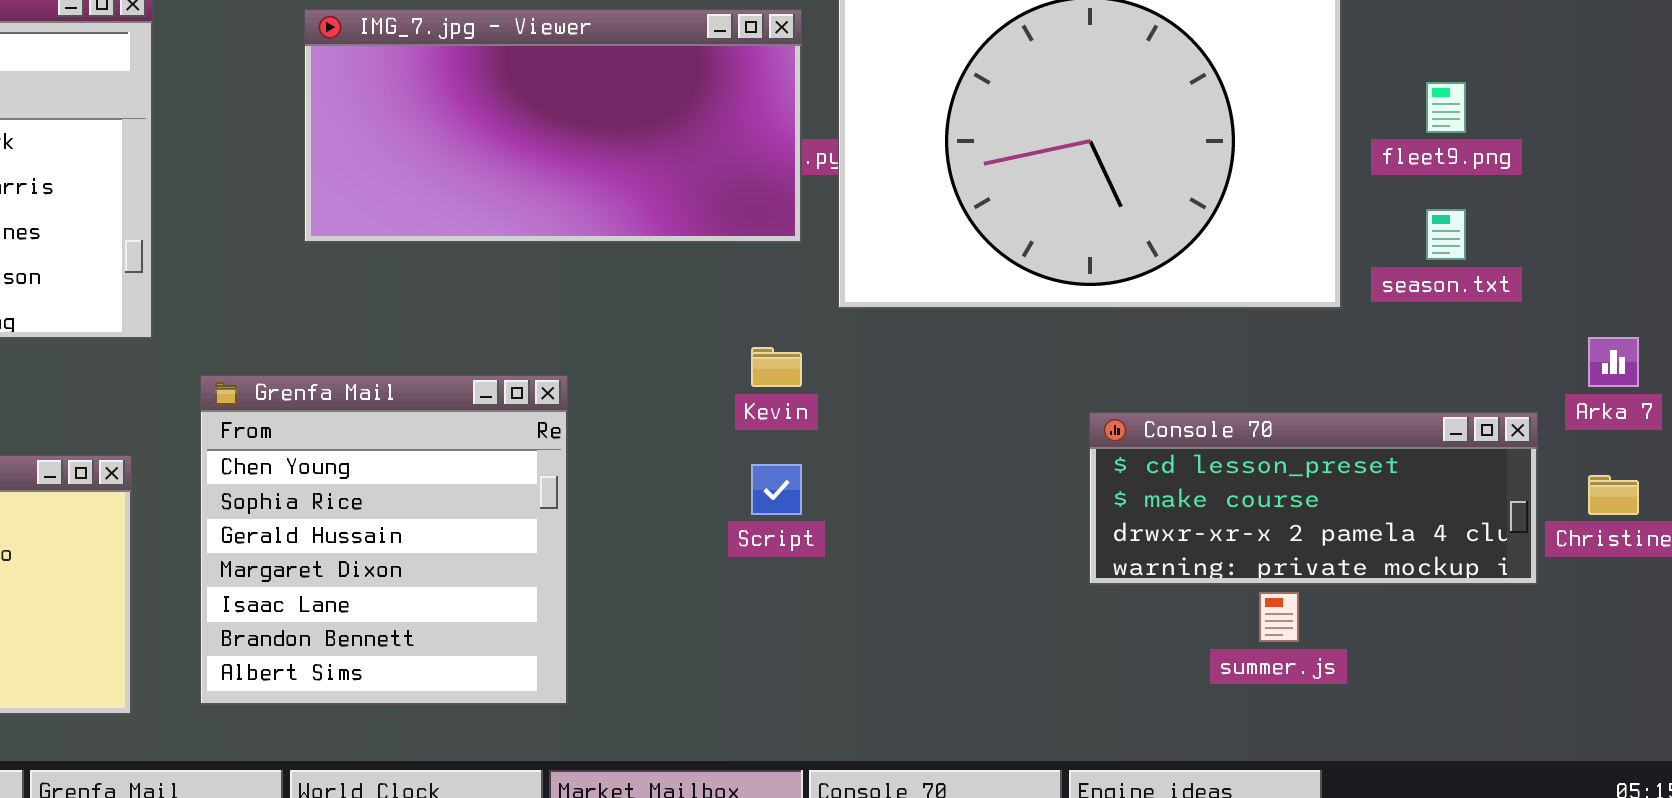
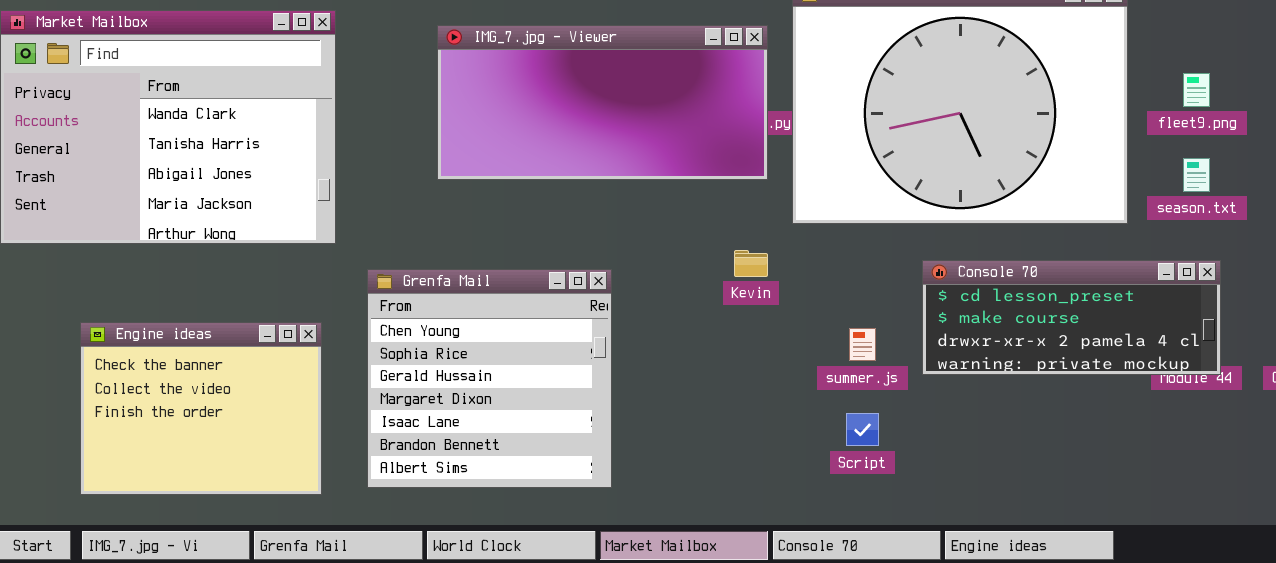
Console 70: [1089,412,1538,585] -> [922,260,1221,375], moved
Script: [751,464,802,515] -> [846,413,879,446], moved
summer.js: [1259,592,1299,642] -> [849,328,876,361], moved

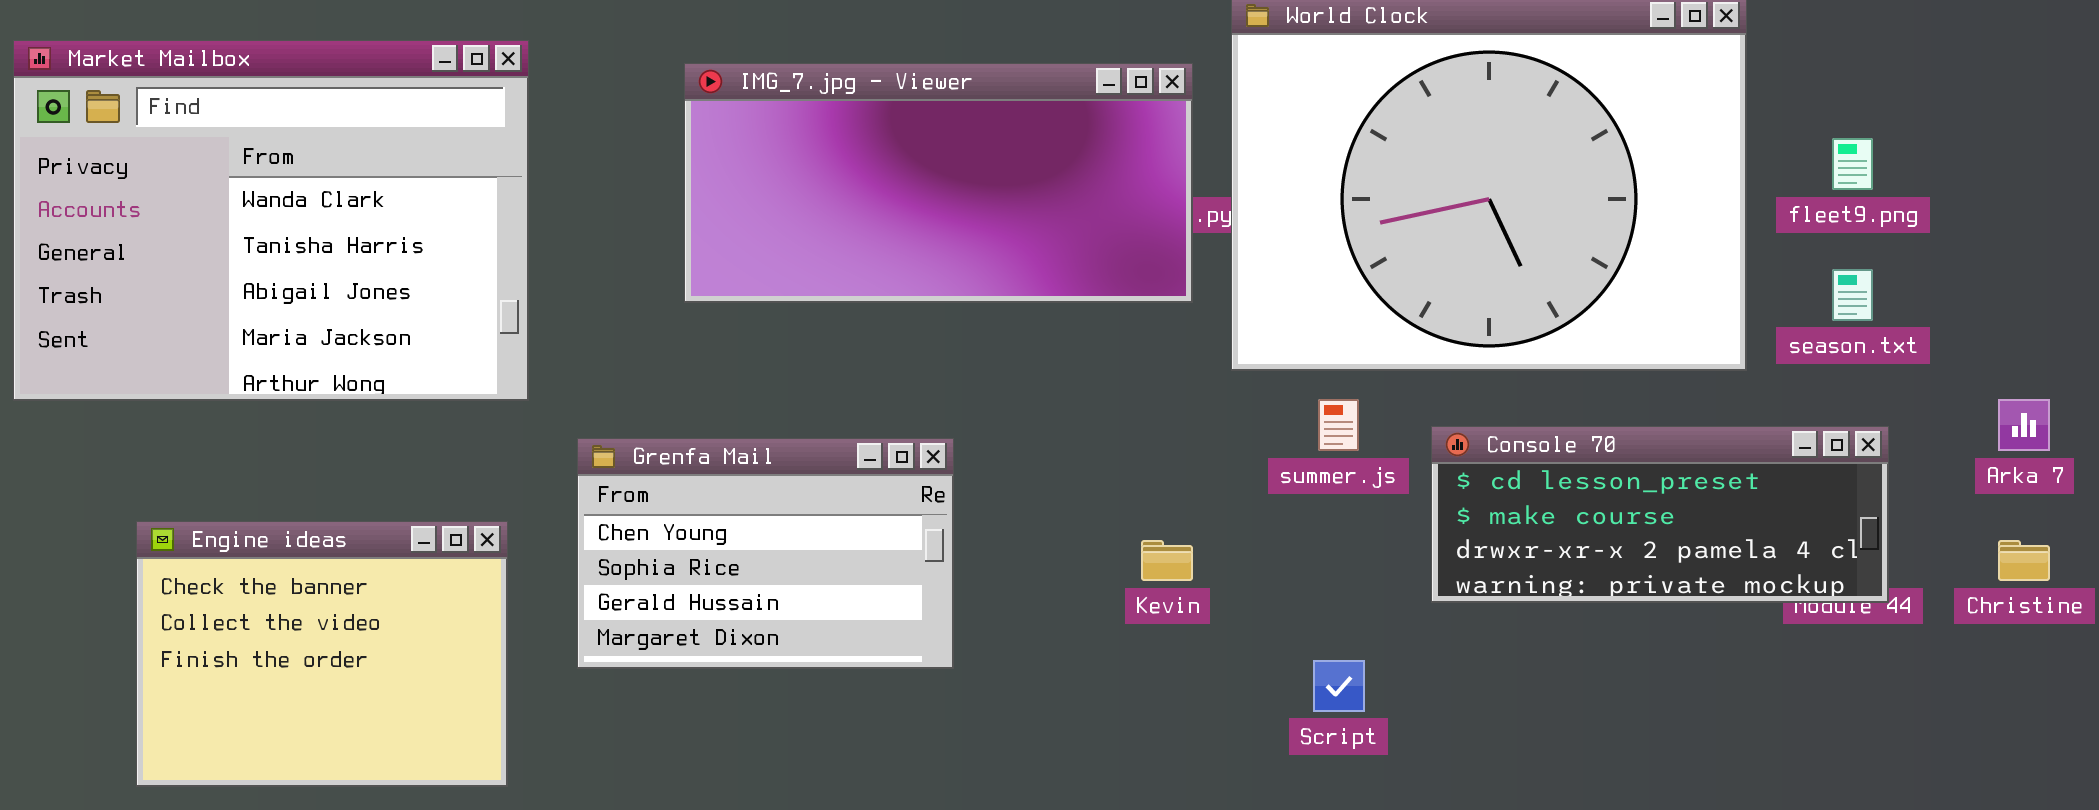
Kevin: [734,250,768,277] -> [1141,540,1193,581], moved
Grenfa Mail: [367,269,612,488] -> [577,438,954,669], resized
summer.js: [849,328,876,361] -> [1318,399,1359,451], moved

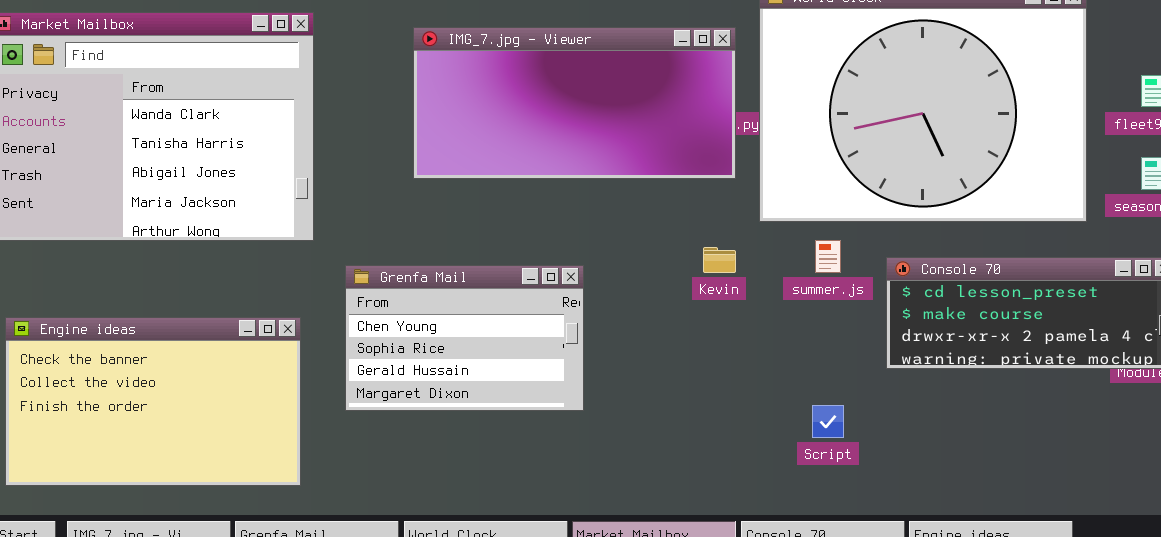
Engine ideas: [136,521,508,787] -> [5,317,301,486], resized
Kevin: [1141,540,1193,581] -> [703,247,736,273], moved

